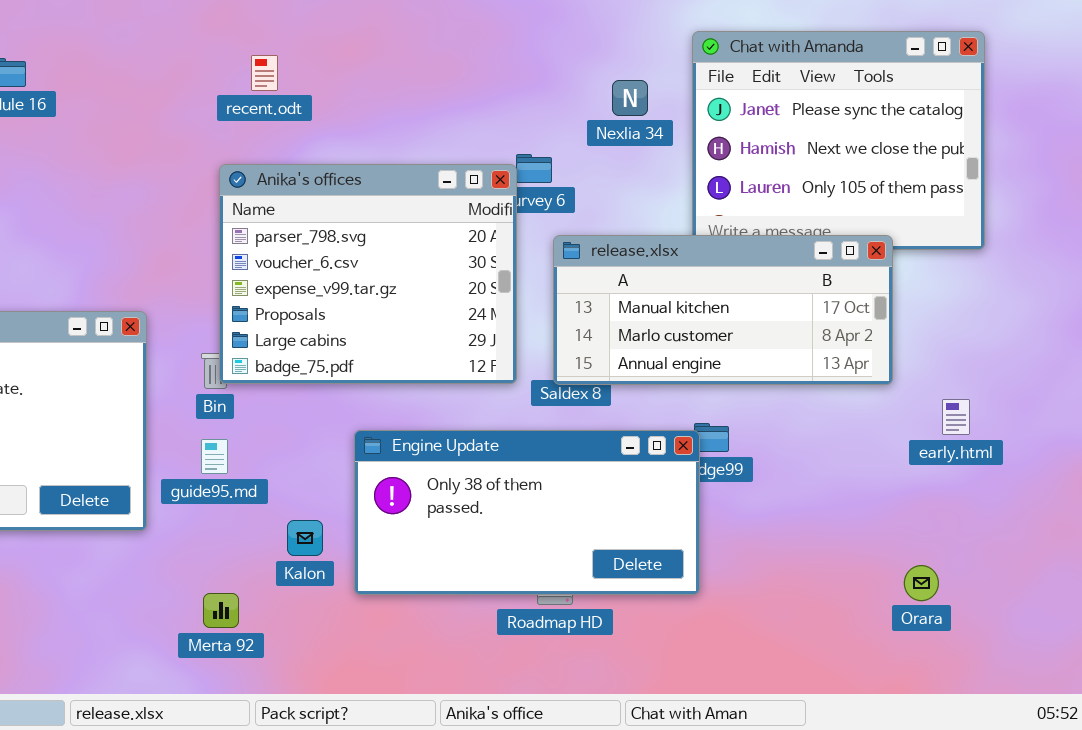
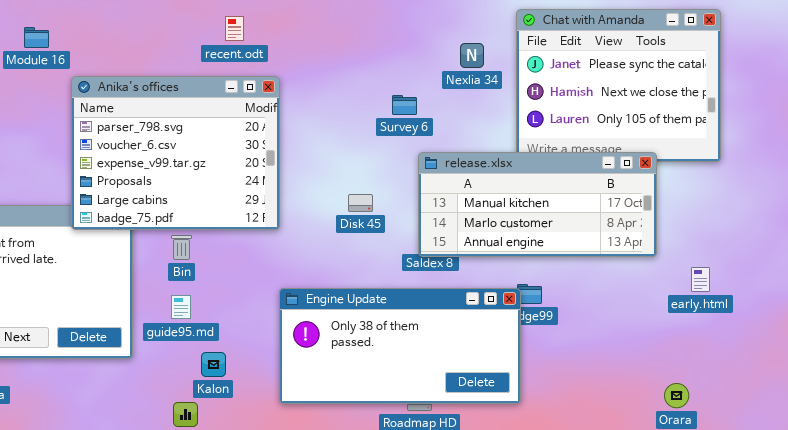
recent.odt: [251,55,278,91] -> [225,16,244,41], moved
Anika's offices: [219,164,517,384] -> [71,76,280,230], moved
Kalon: [287,520,323,556] -> [201,352,226,377], moved

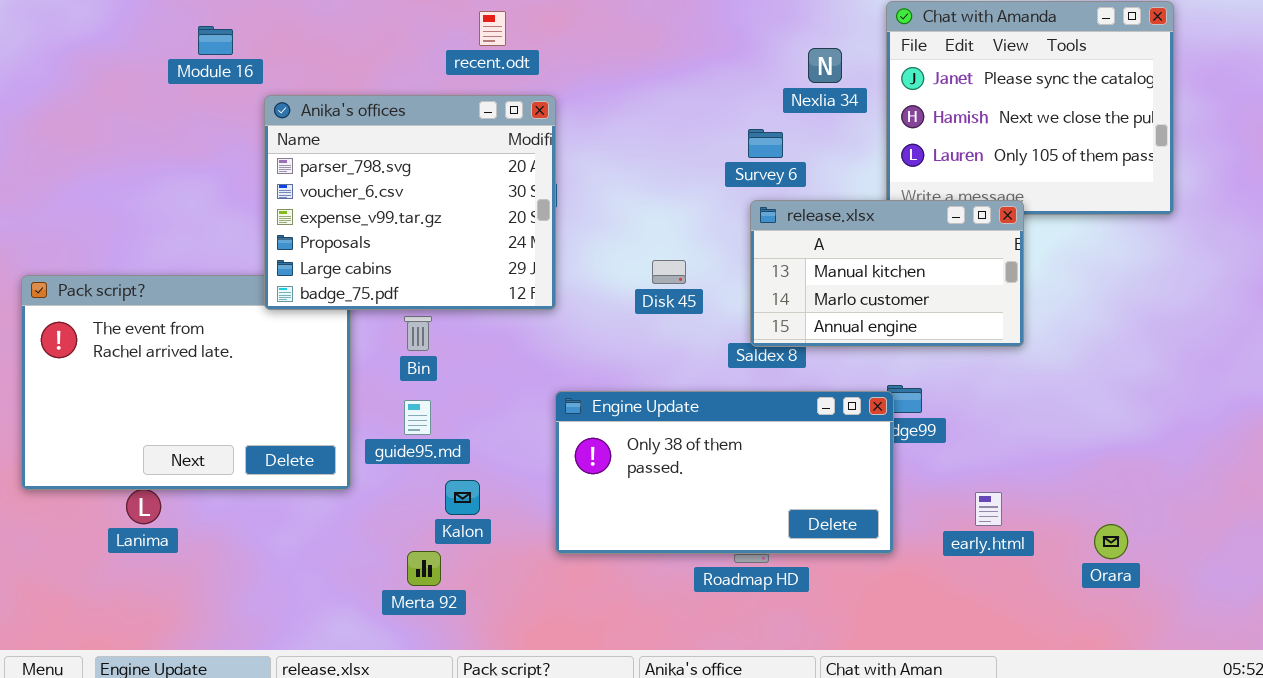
Survey 6: [392,95,417,115] -> [748,129,783,158], moved
release.xlsx: [418,152,657,257] -> [750,200,1024,347], resized
early.html: [691,267,710,292] -> [975,492,1002,526], moved

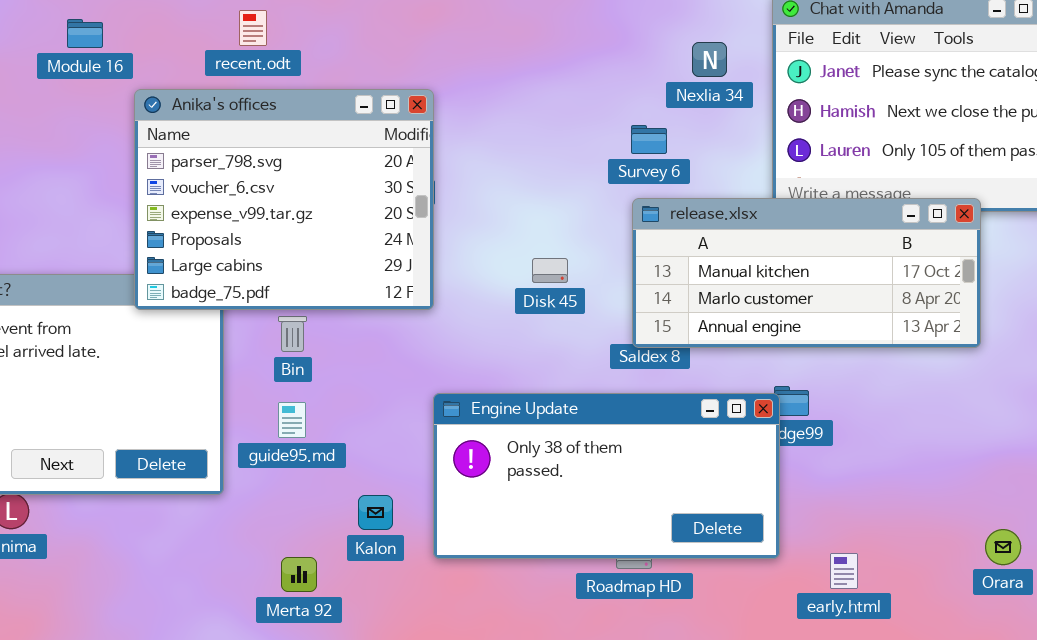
recent.odt: [479,11,506,46] -> [239,10,267,46], moved
release.xlsx: [750,200,1024,347] -> [632,198,981,348], resized
Kalon: [445,480,480,515] -> [358,495,393,530], moved
early.html: [975,492,1002,526] -> [830,553,858,589], moved

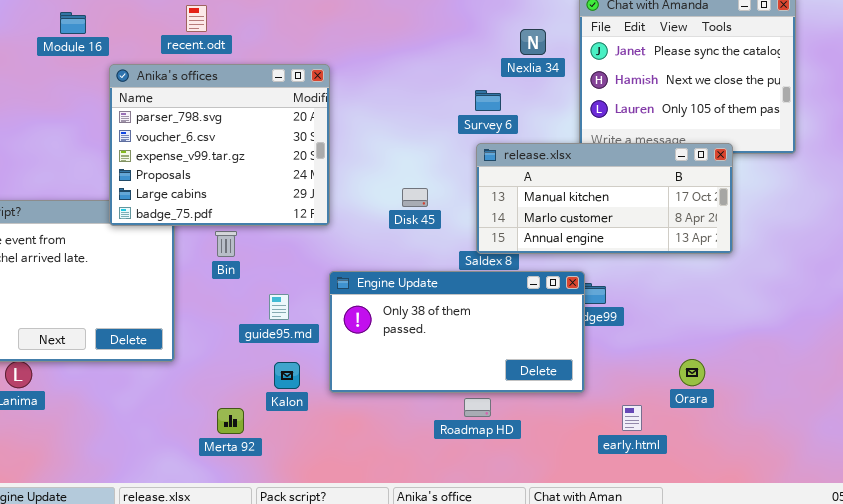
Engine Update: [433,393,780,559] -> [329,271,585,393], moved
guide95.md: [278,402,306,438] -> [269,294,289,320], moved
Orara: [985,529,1021,565] -> [679,359,705,386], moved

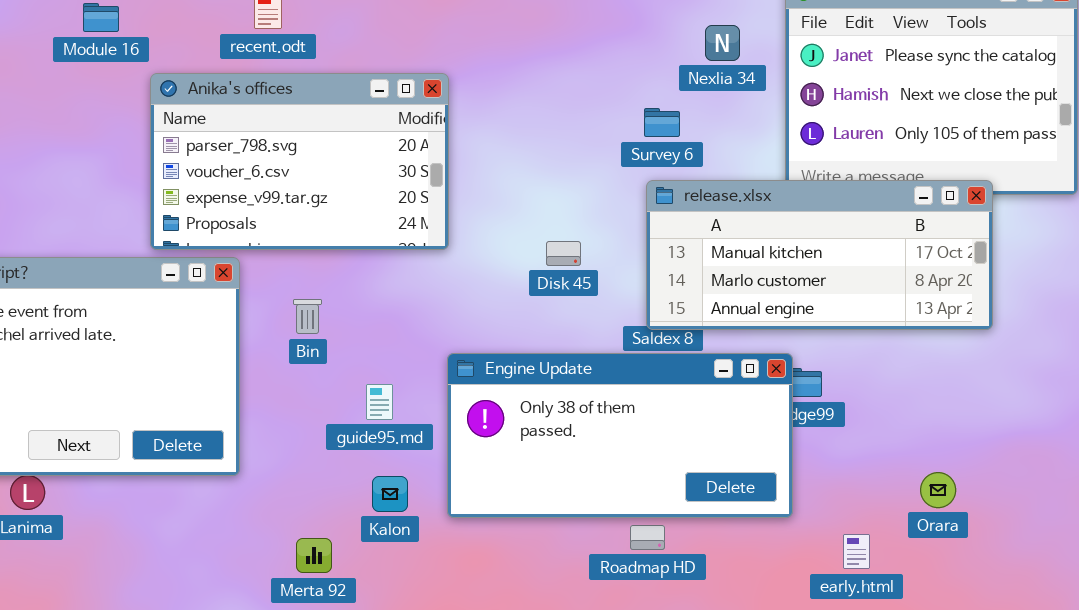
Anika's offices: [109,64,330,226] -> [150,73,449,250], resized

